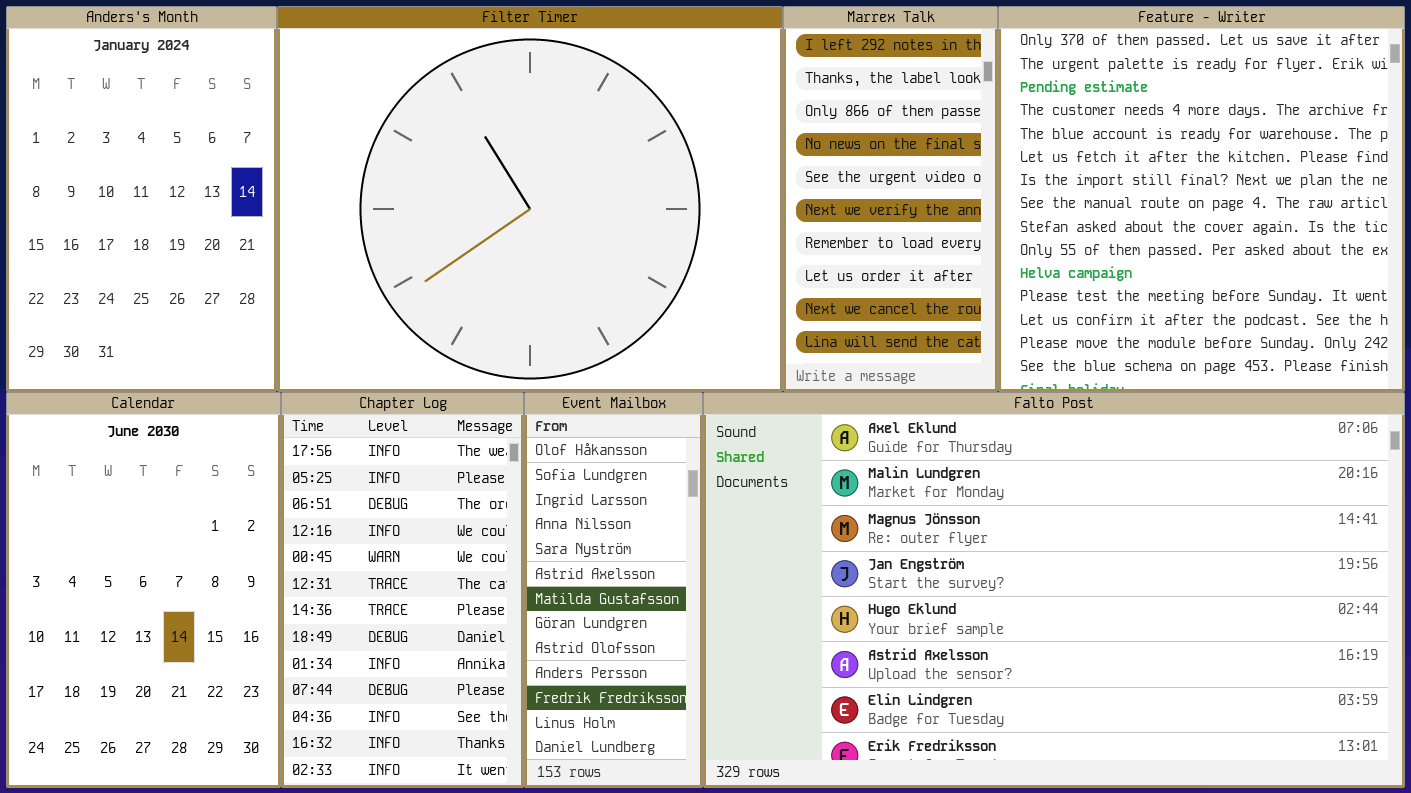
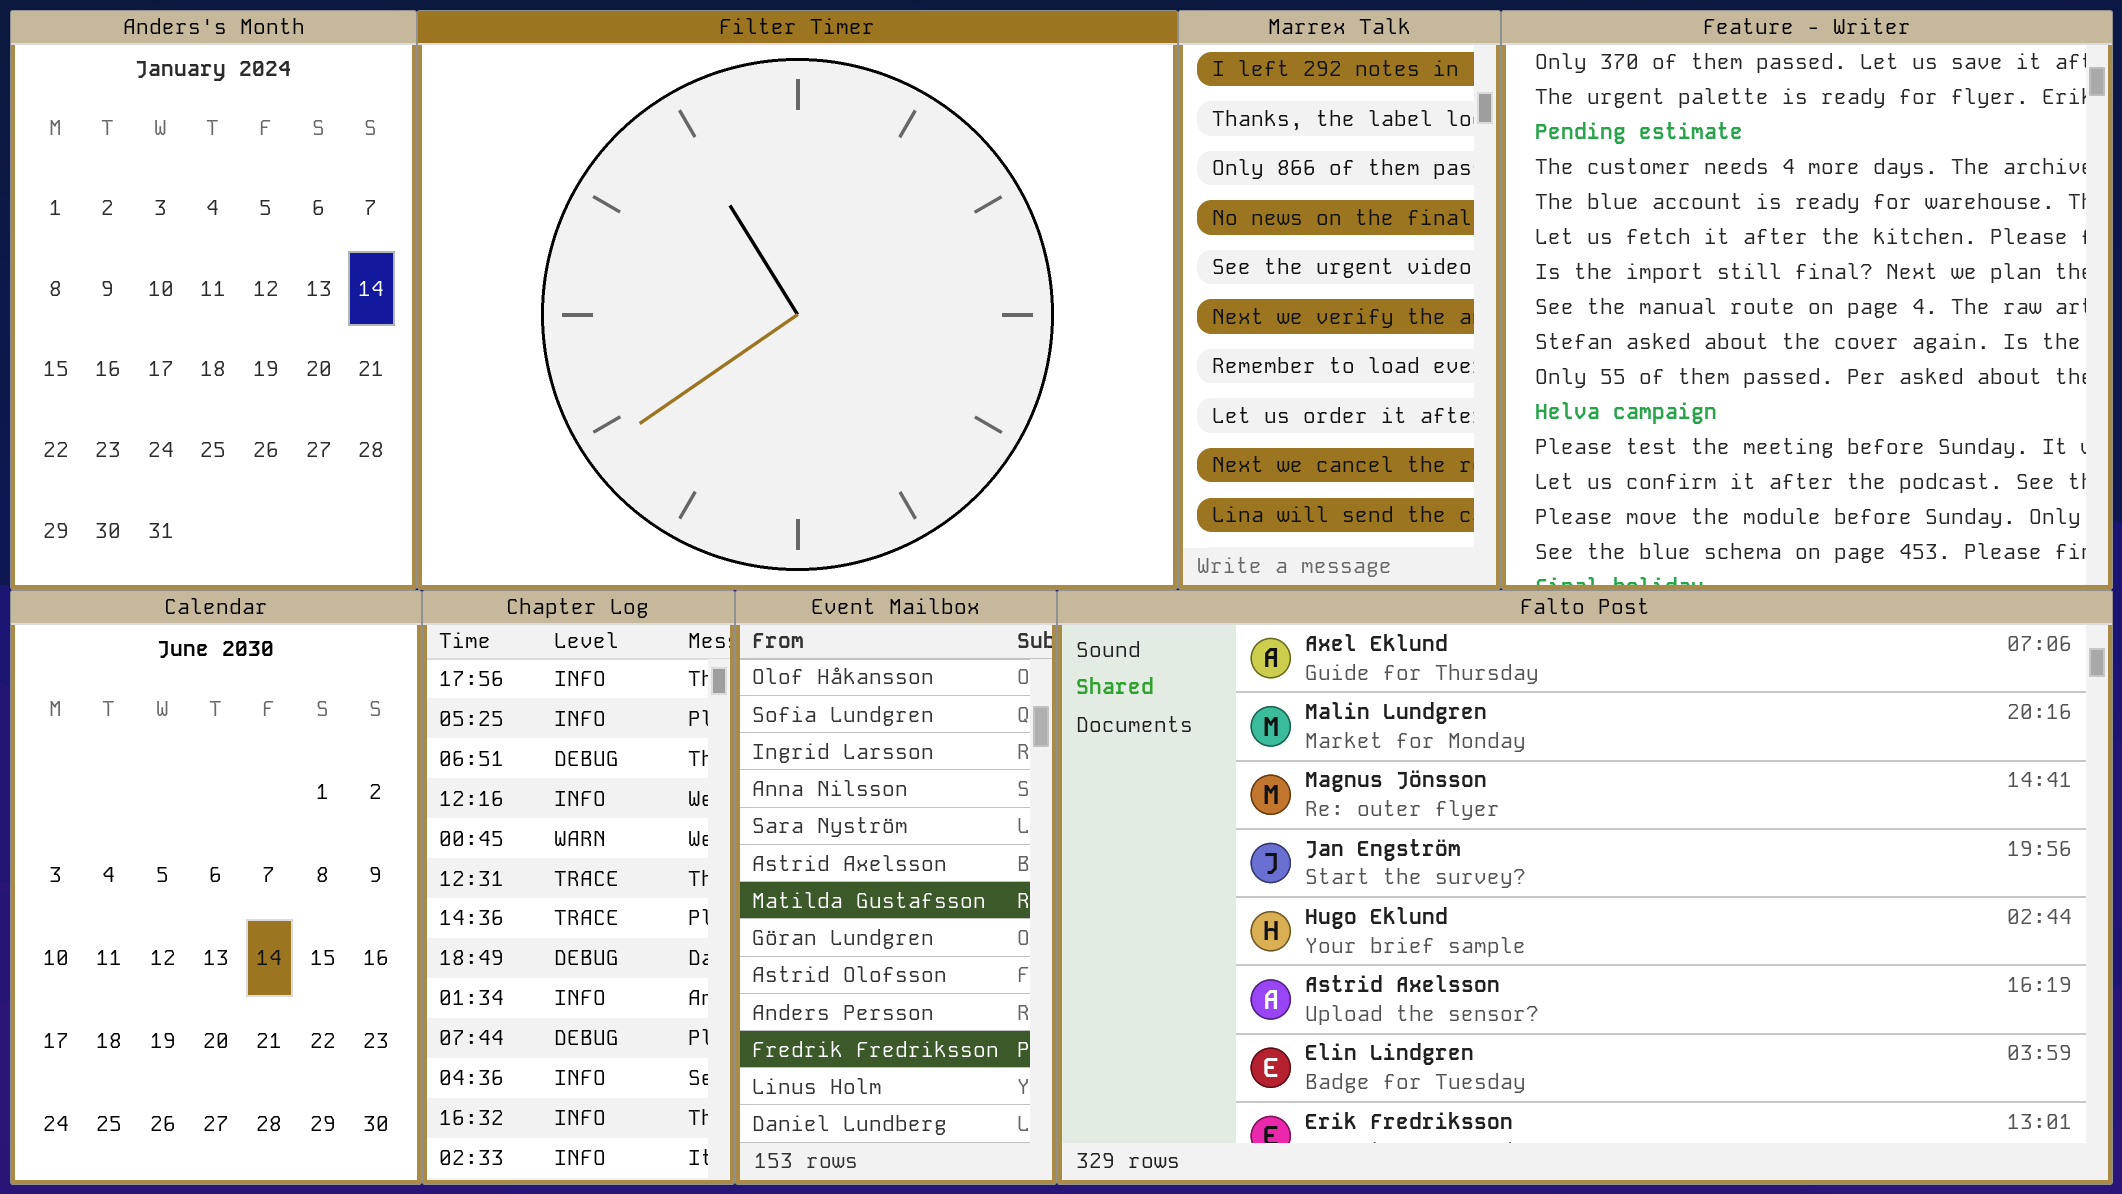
Chapter Log: [281,392,524,788] -> [422,590,735,1185], resized
Event Mailbox: [524,392,703,788] -> [735,590,1057,1185], resized

